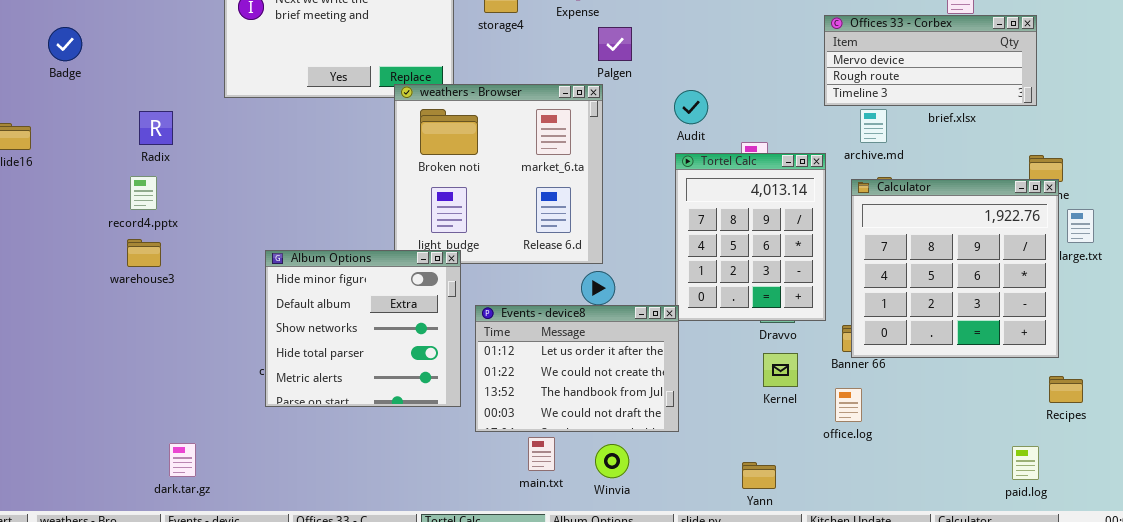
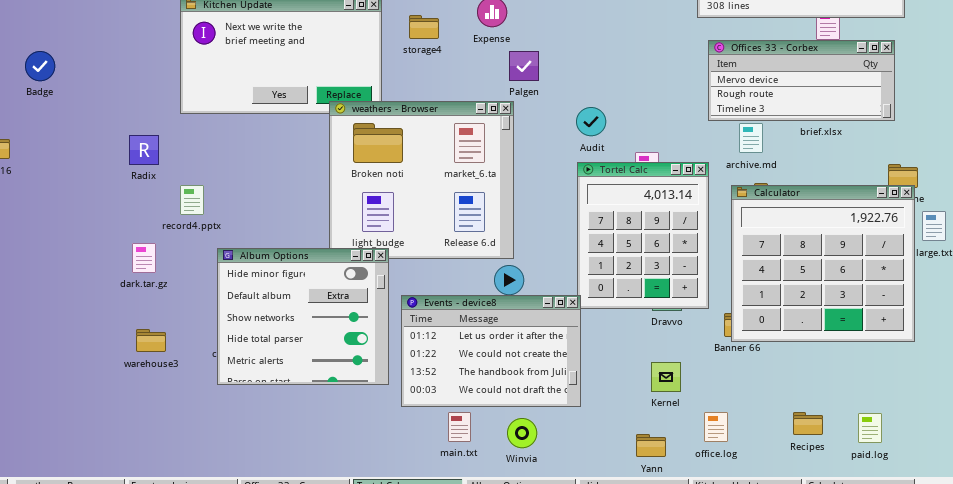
Radix: [139,111,173,145] -> [129,135,159,165], moved
record4.pptx: [130,176,157,210] -> [180,185,204,215], moved
warehouse3: [127,239,161,267] -> [136,329,166,352], moved
Kernel: [763,353,798,387] -> [651,362,681,392], moved
Recipes: [1049,376,1083,403] -> [793,412,823,435], moved
office.log: [835,388,862,422] -> [704,412,728,442], moved
dark.tar.gz: [169,443,196,477] -> [132,243,156,273], moved
paid.log: [1012,446,1039,480] -> [858,413,882,443], moved

